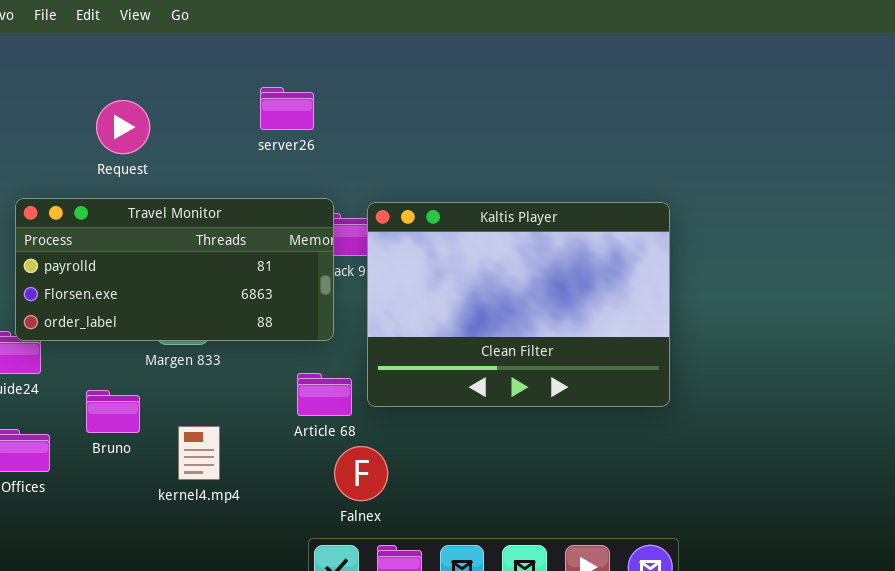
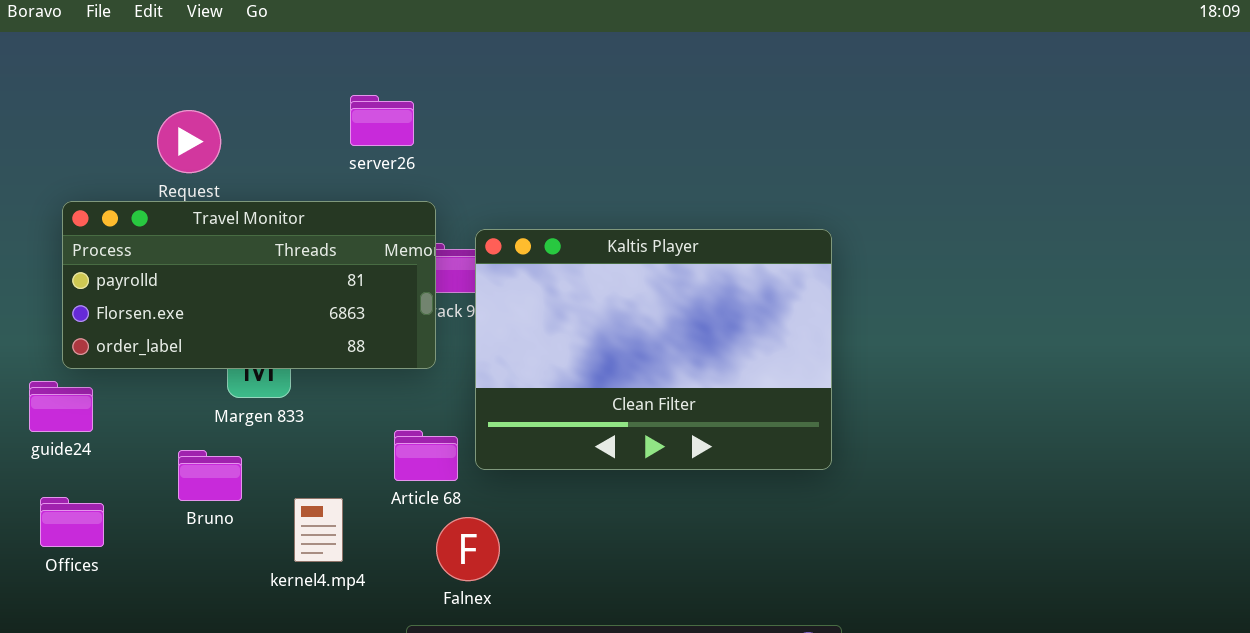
Travel Monitor: [15,198,334,341] -> [62,201,436,369], moved
Bruno: [86,390,140,433] -> [178,450,242,501], moved
kernel4.mp4: [178,426,220,480] -> [294,498,343,562], moved

